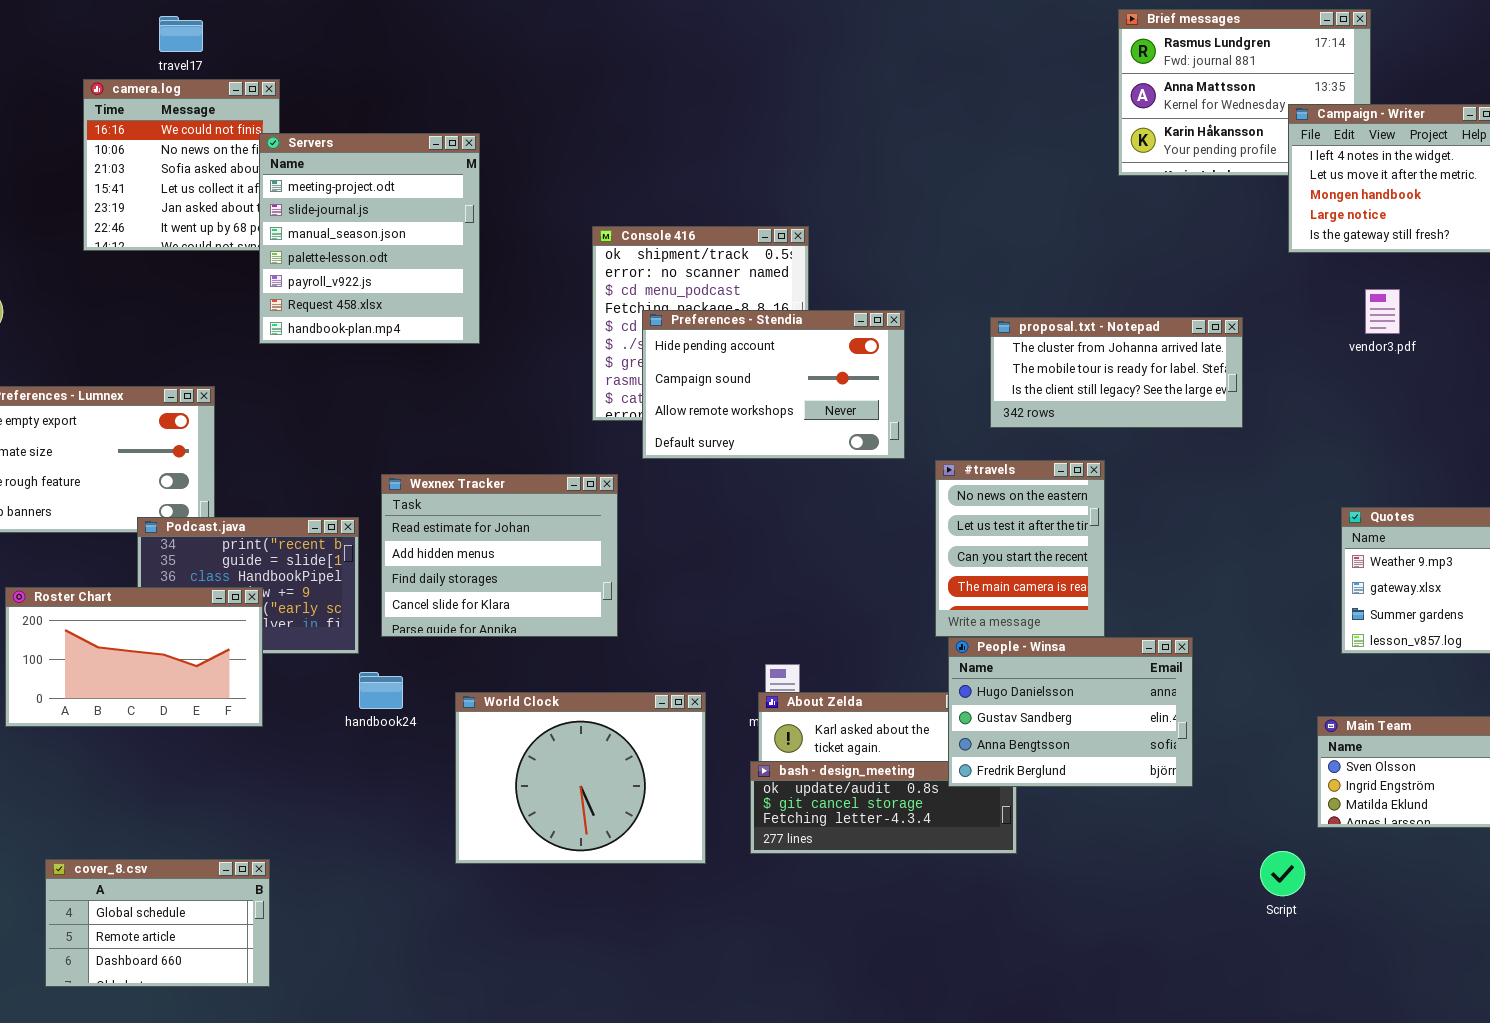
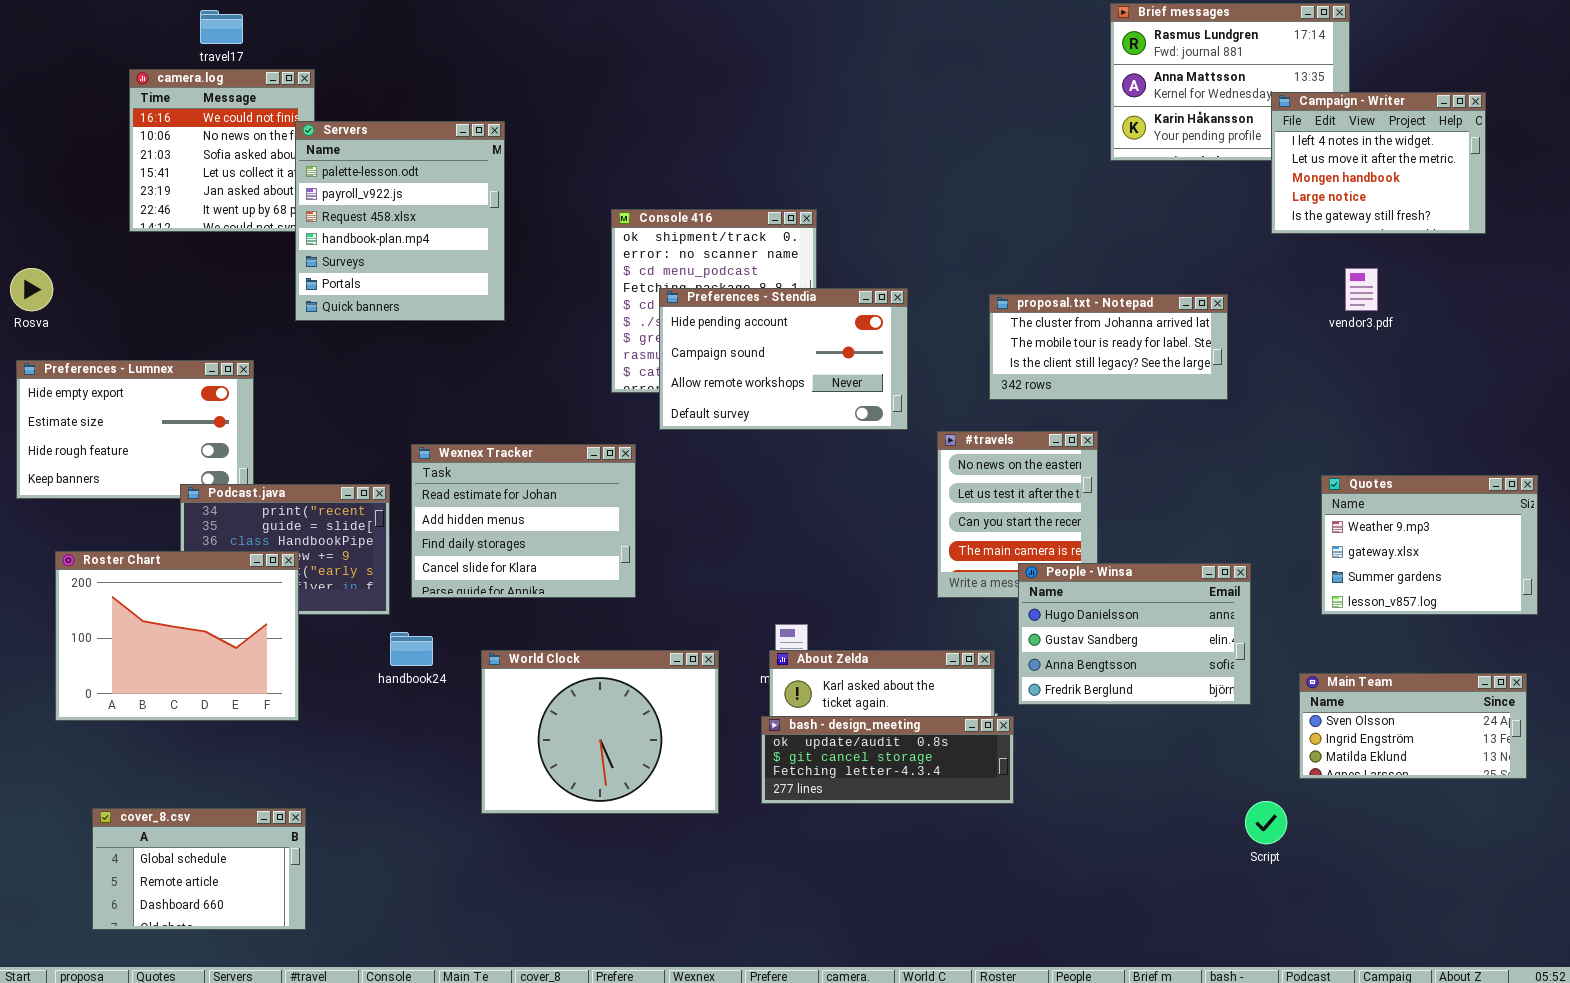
Servers: [259,133,480,344] -> [295,121,505,321], scrolled down 3 rows
Roster Chart: [5,587,263,727] -> [55,551,299,721], resized
People - Winsa: [948,637,1193,787] -> [1018,563,1251,705], moved

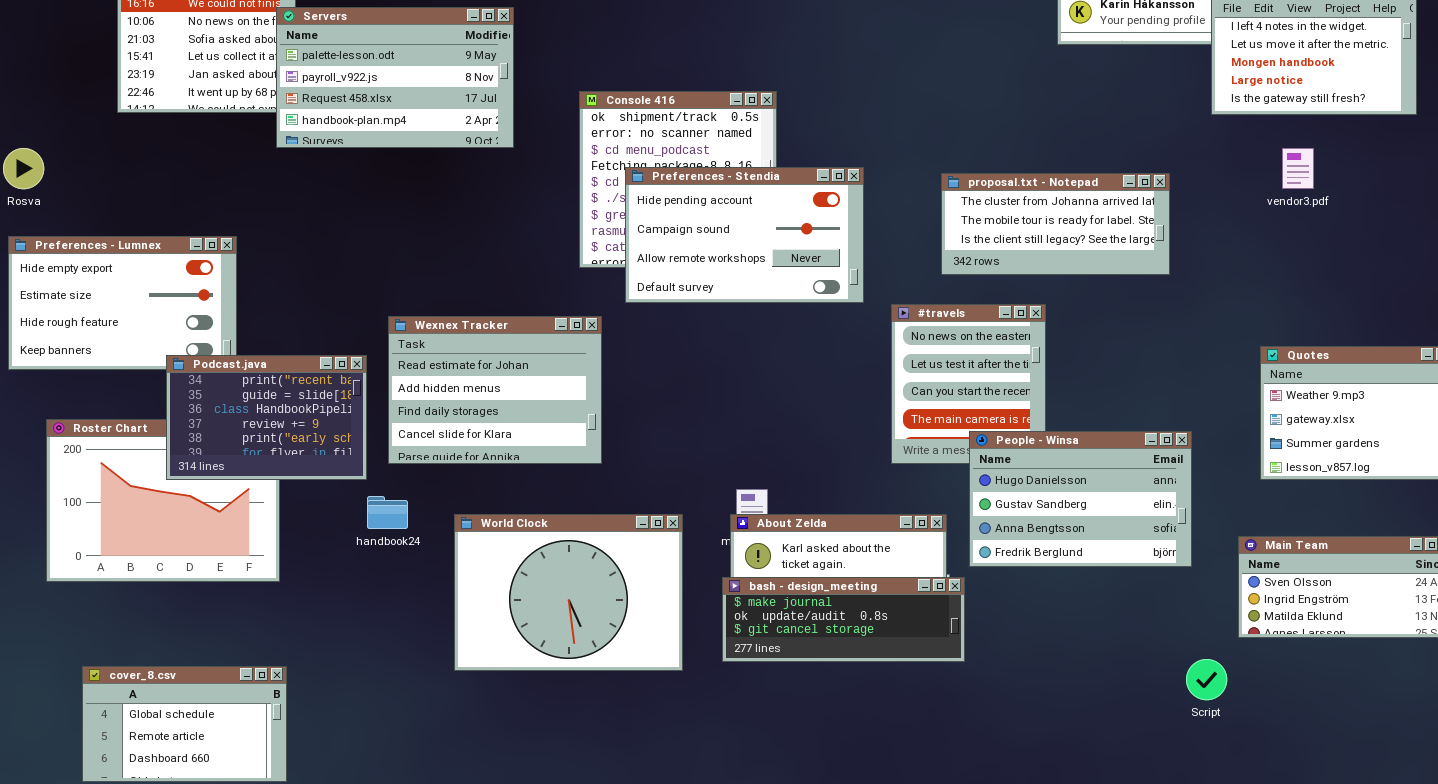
Servers: [295,121,505,321] -> [276,7,514,148], resized
Podcast.java: [180,484,390,615] -> [166,355,367,480], raised
bash - design_meeting: [761,716,1014,804] -> [722,577,965,662], scrolled up 1 row

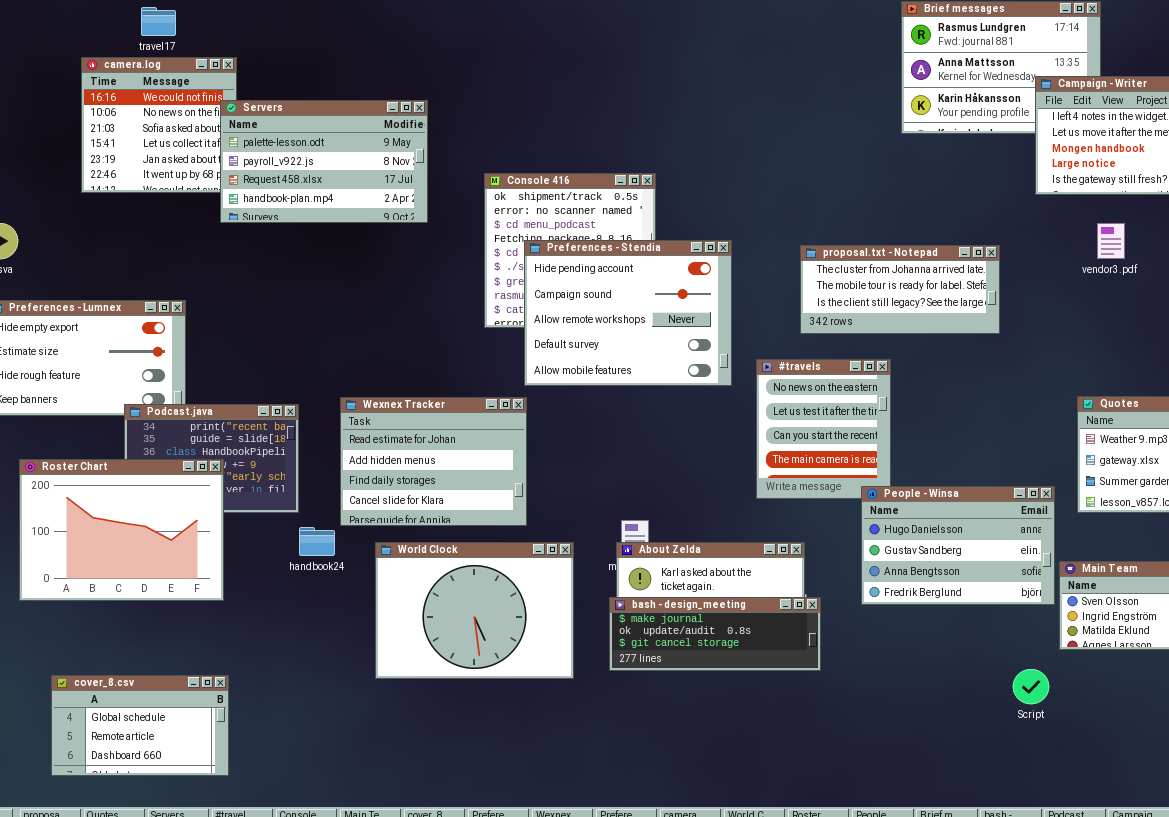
Preferences - Stendia: [625,167,864,303] -> [524,240,732,386], resized
Wexnex Tracker: [388,316,602,464] -> [340,397,527,526], moved
Roster Chart: [46,419,280,582] -> [19,459,224,601], raised
People - Winsa: [969,431,1192,567] -> [861,486,1055,605], moved

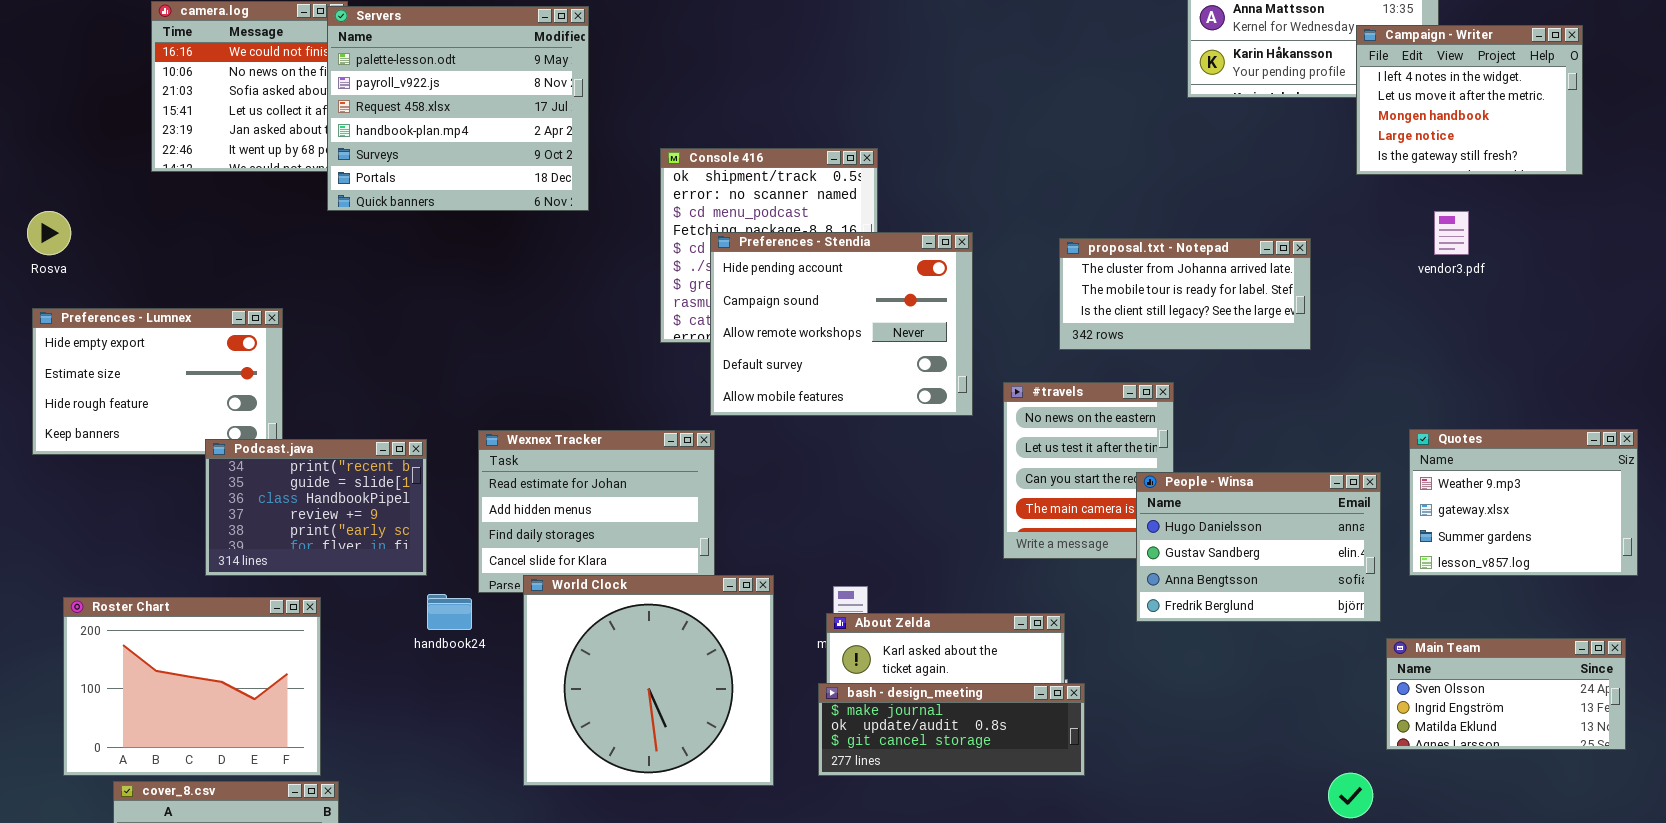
Servers: [220,100,428,223] -> [327,6,589,211], resized
Roster Chart: [19,459,224,601] -> [63,597,321,776], moved
People - Winsa: [861,486,1055,605] -> [1136,472,1381,622], moved
World Clock: [375,542,574,679] -> [523,575,774,786], resized

